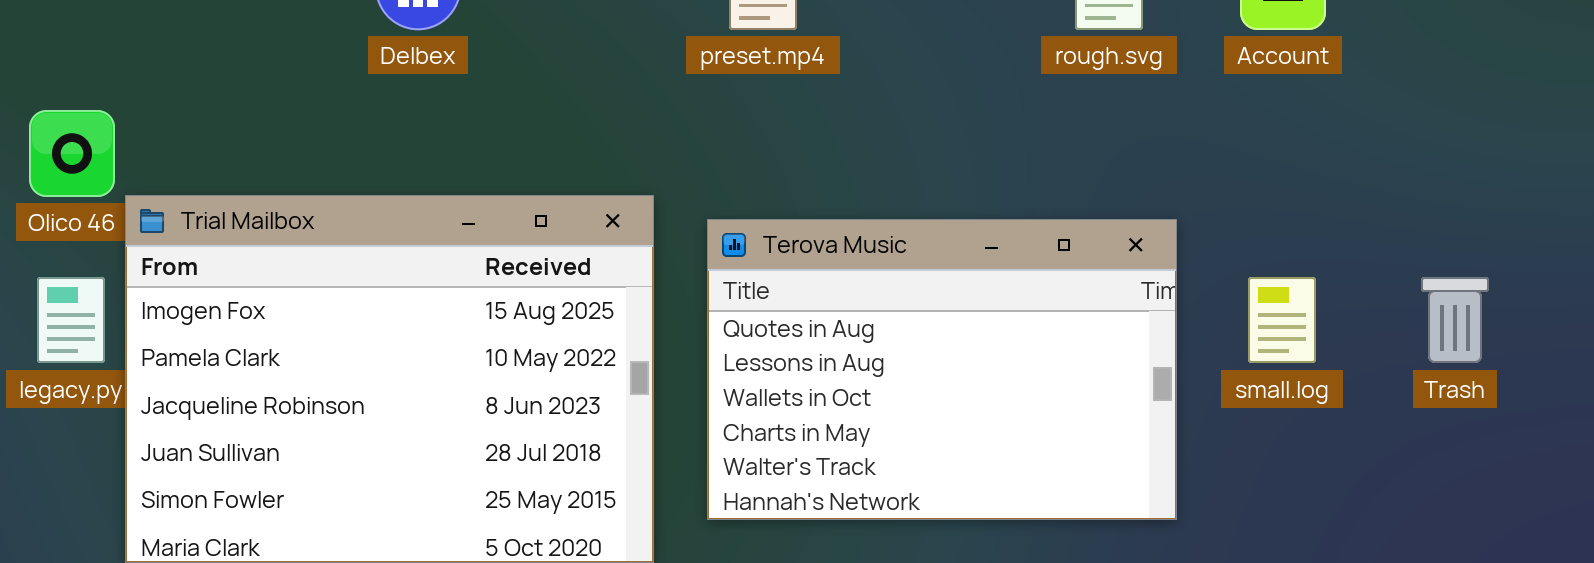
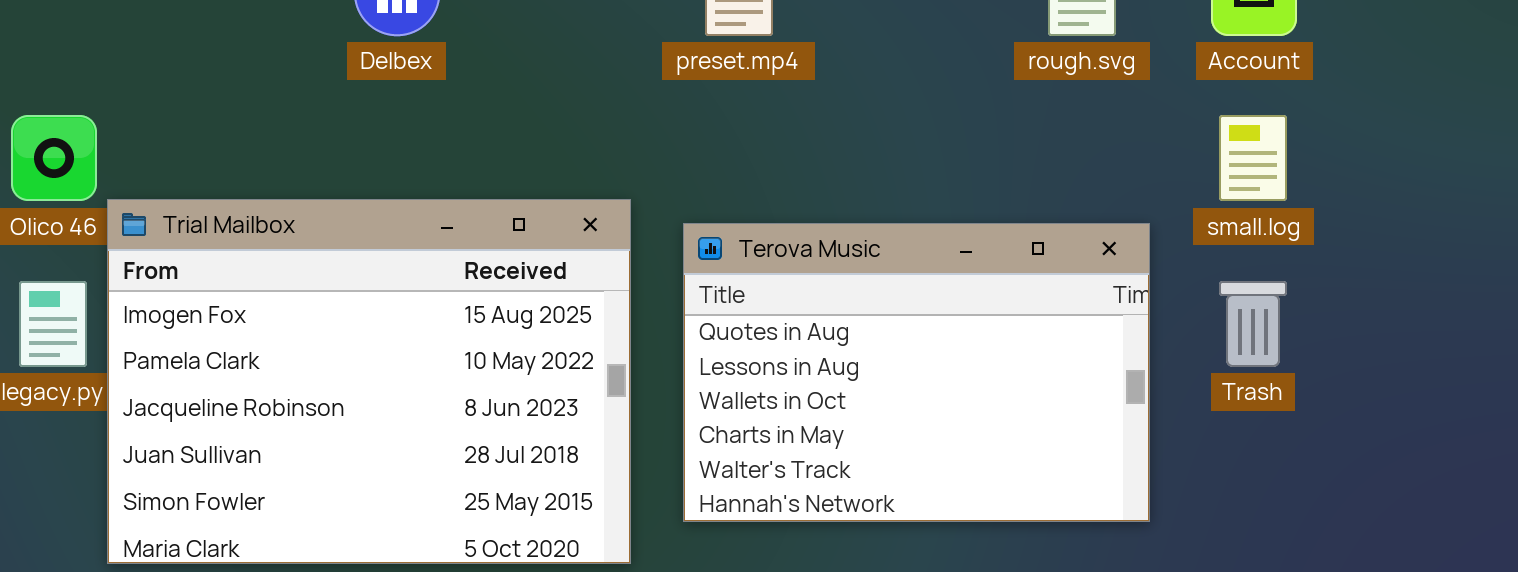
small.log: [1248,277,1316,363] -> [1219,115,1287,201], moved
Trash: [1421,277,1489,363] -> [1219,281,1287,367], moved

